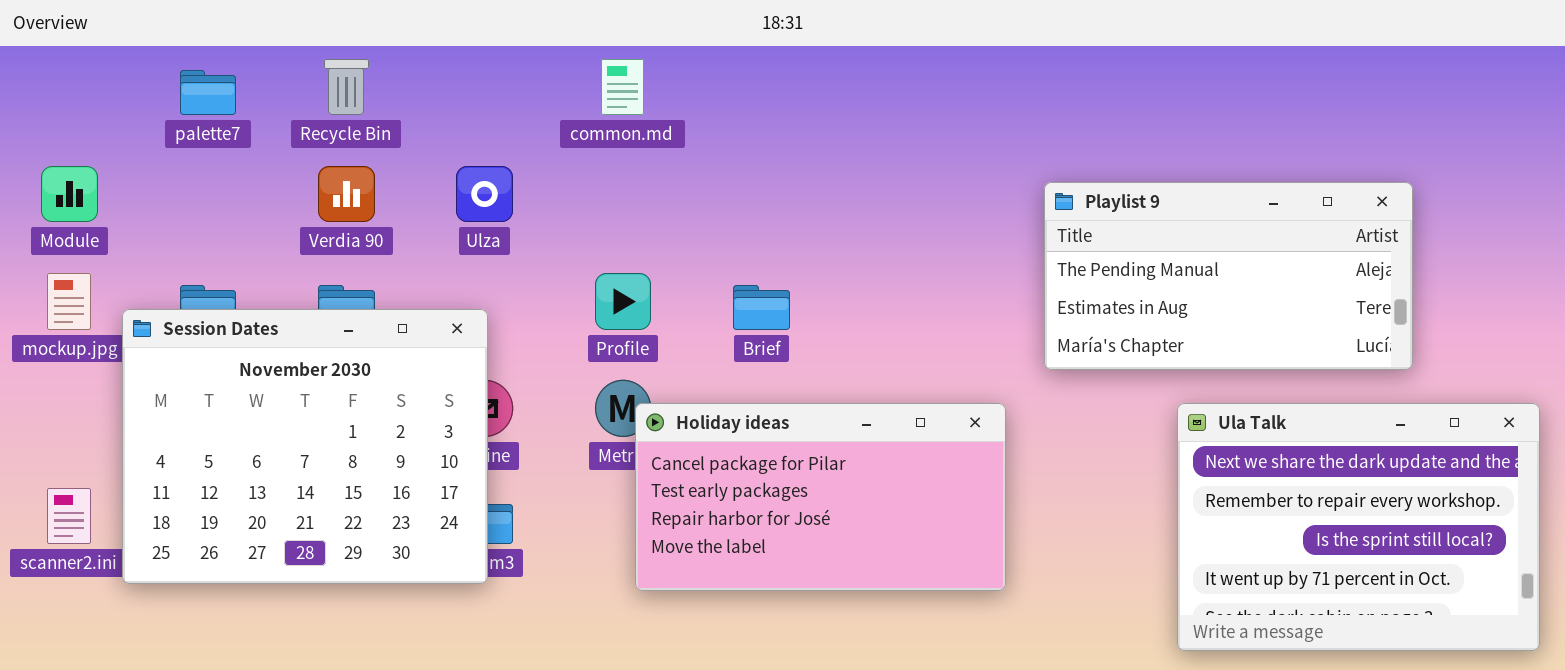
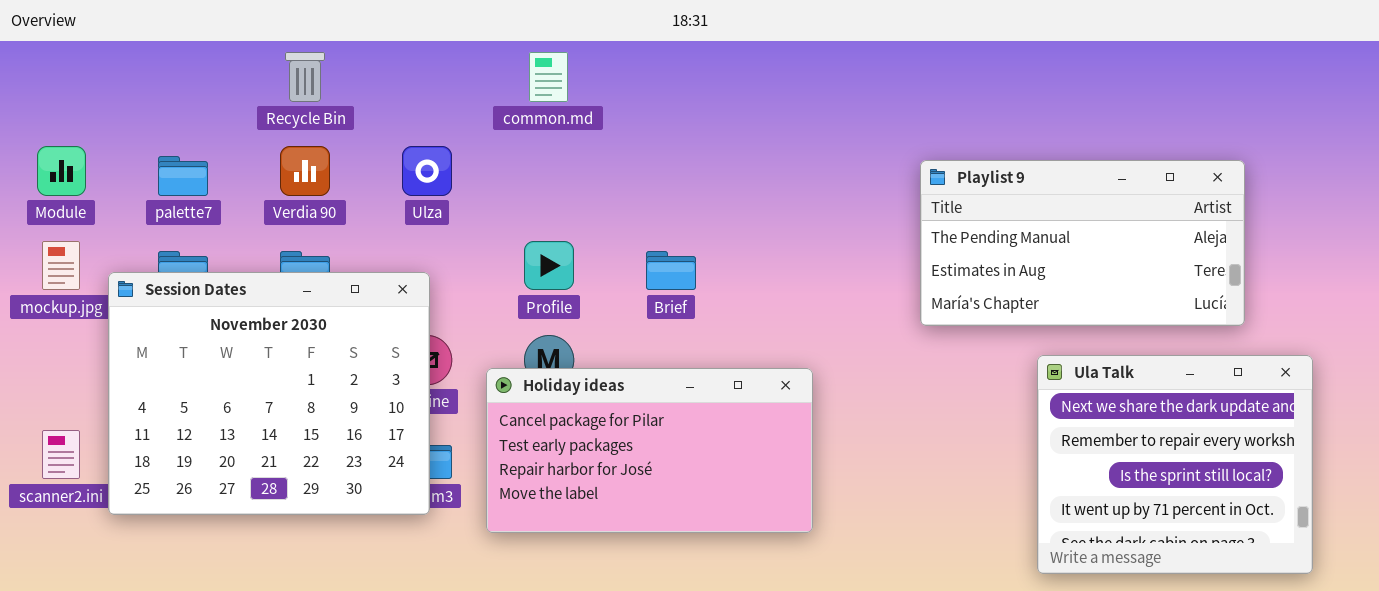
palette7: [180,70,236,115] -> [158,156,208,196], moved
Holiday ideas: [635,403,1006,591] -> [486,368,813,533], moved
Ula Talk: [1177,403,1540,651] -> [1037,355,1313,574], resized

